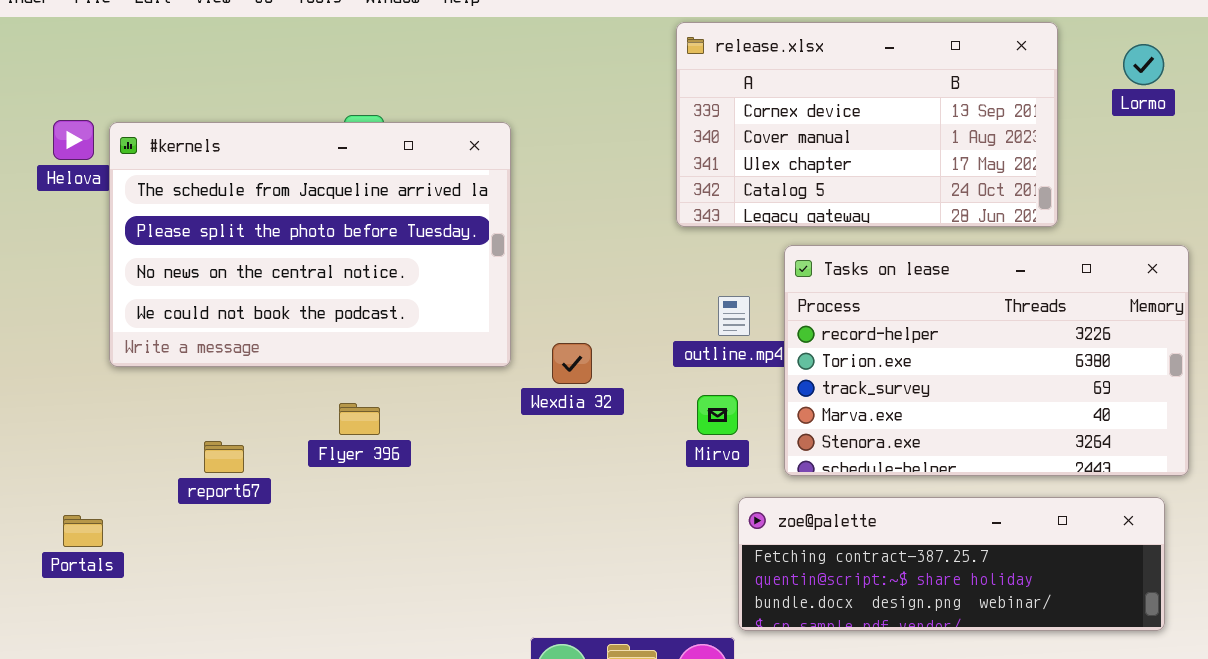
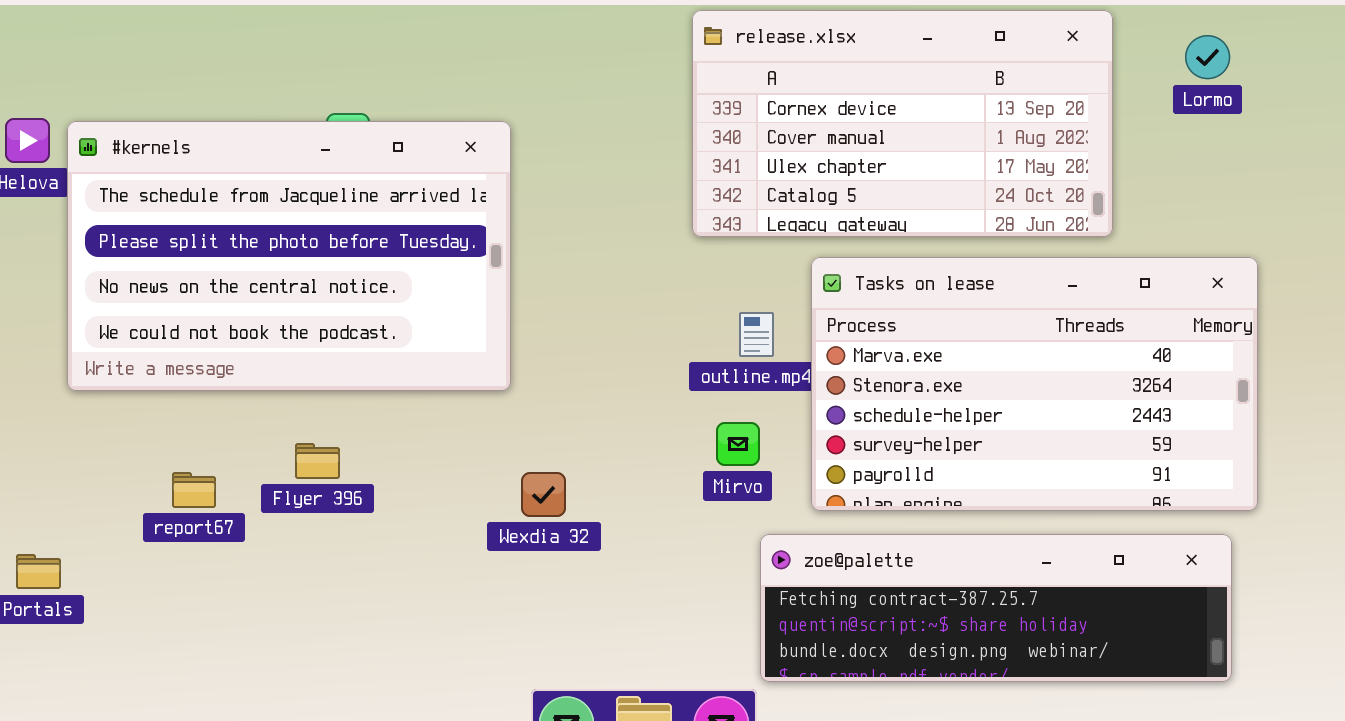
Tasks on lease: [784,245,1189,476] -> [811,257,1258,511], scrolled down 3 rows
Wexdia 32: [552,343,592,384] -> [521,472,566,517], moved
Flyer 396: [339,403,380,435] -> [295,443,340,479], moved

